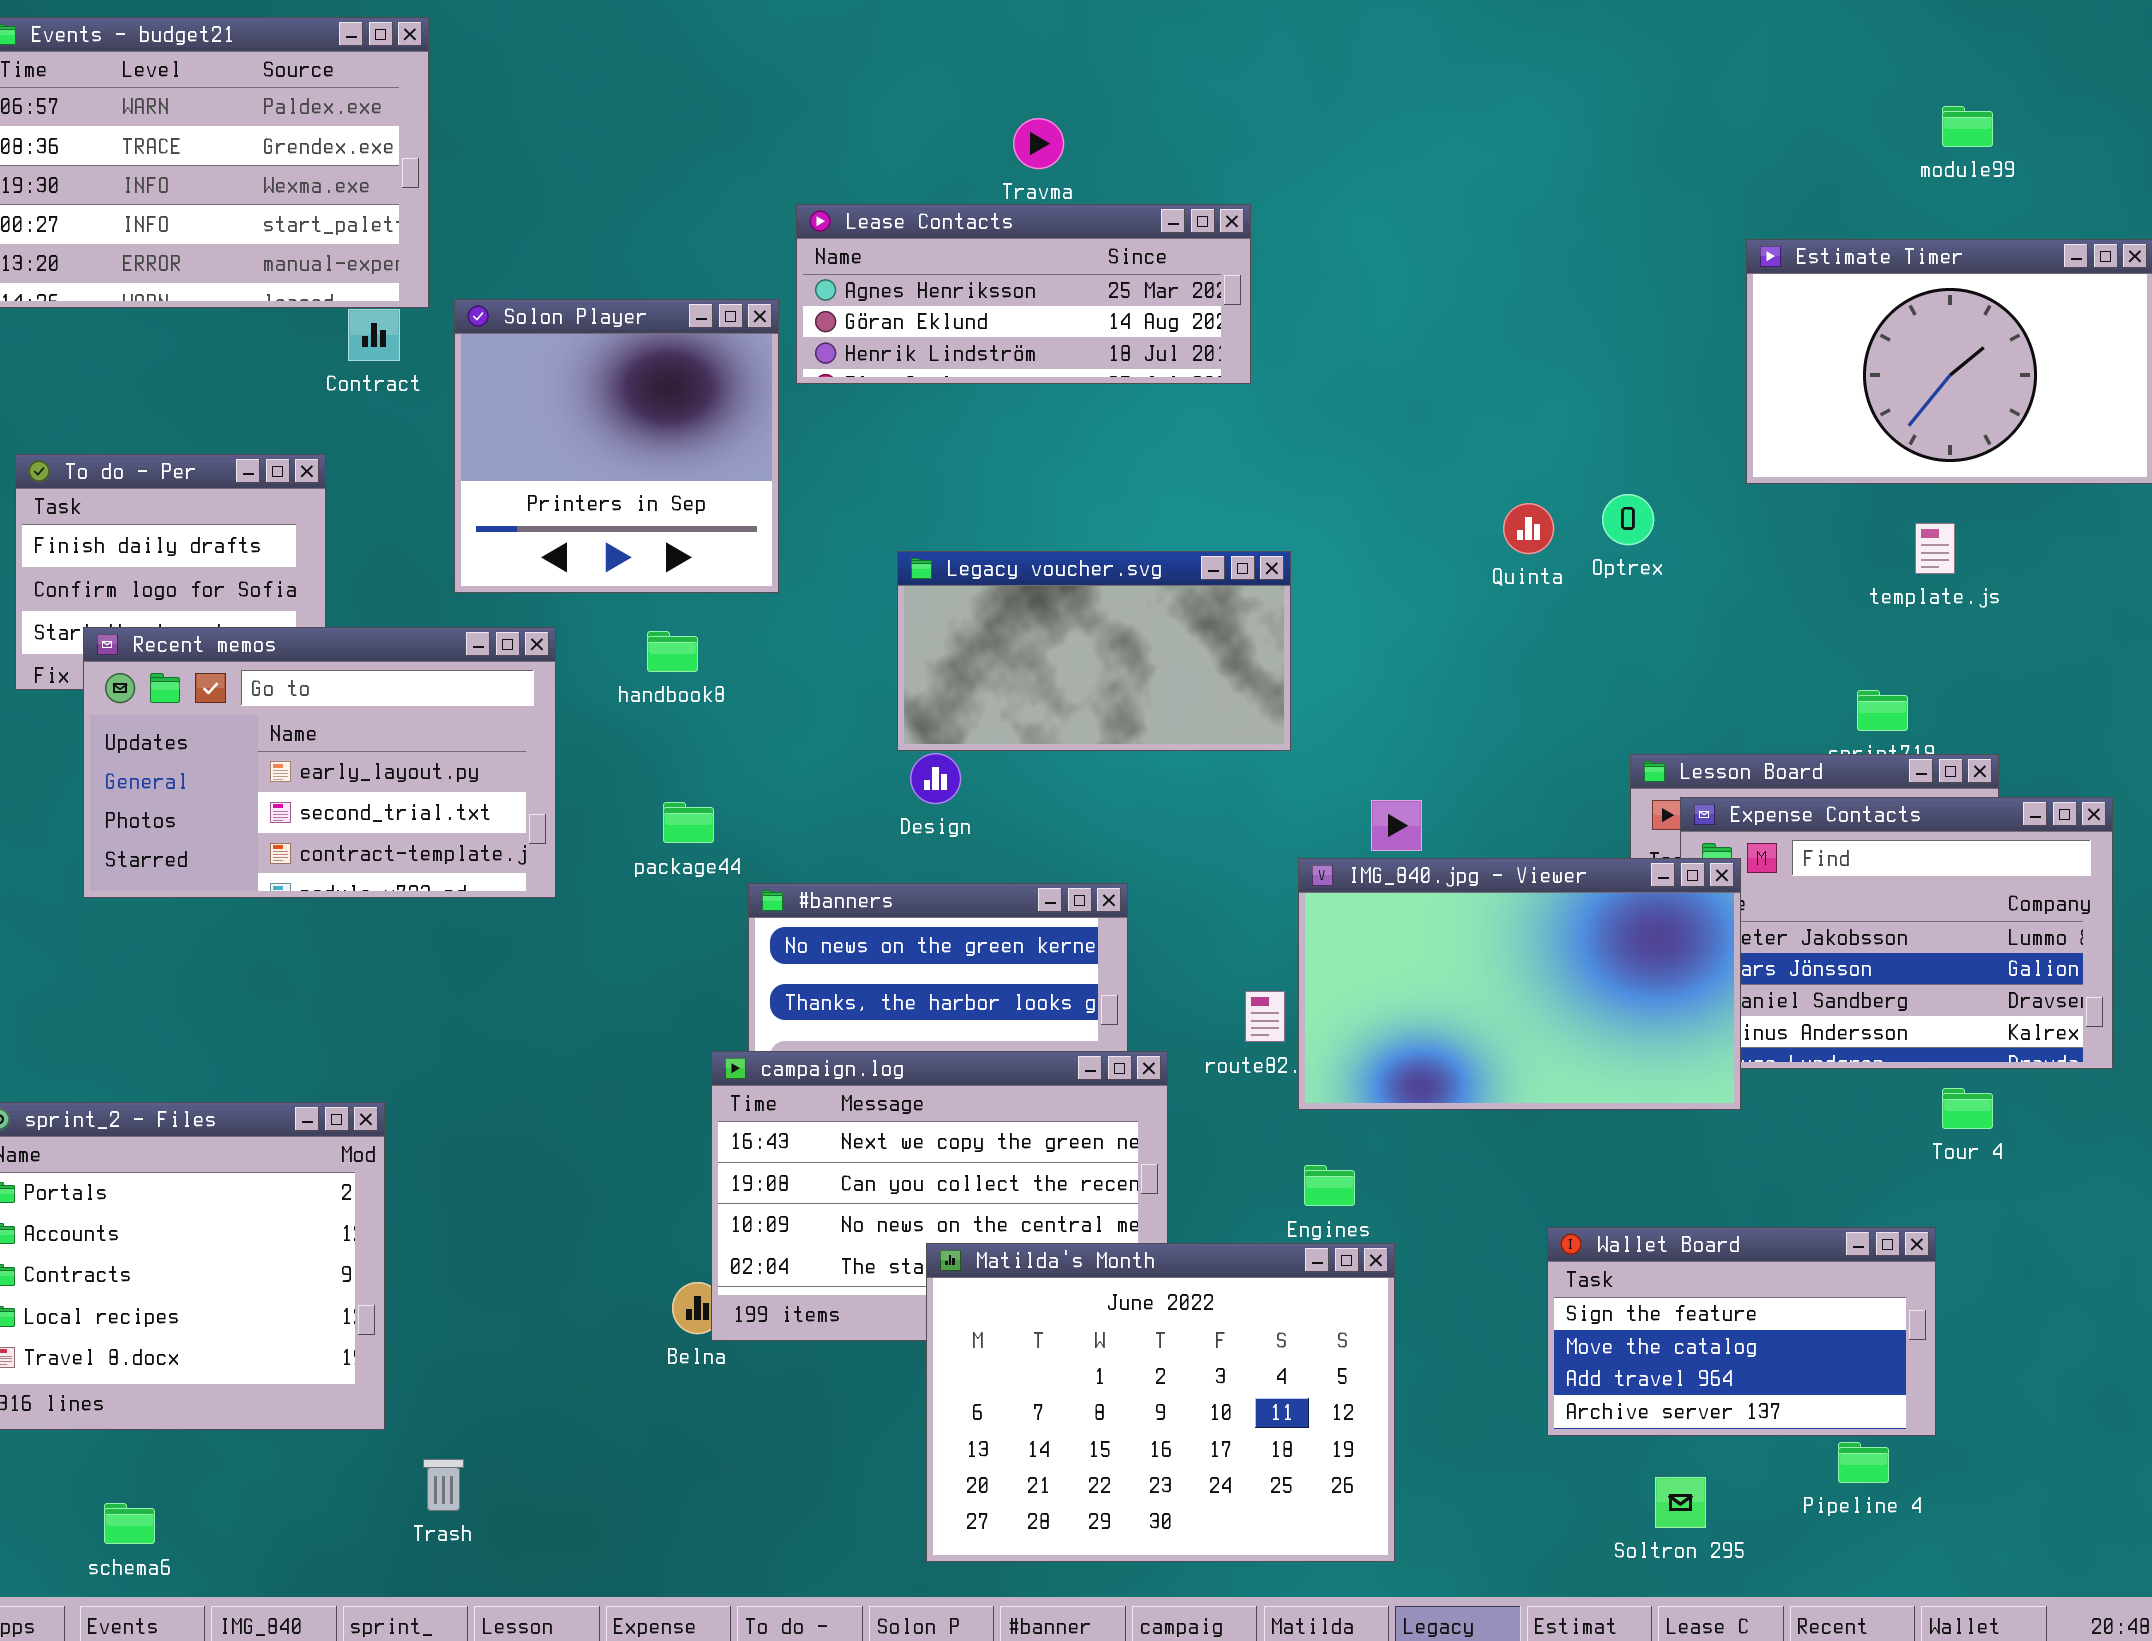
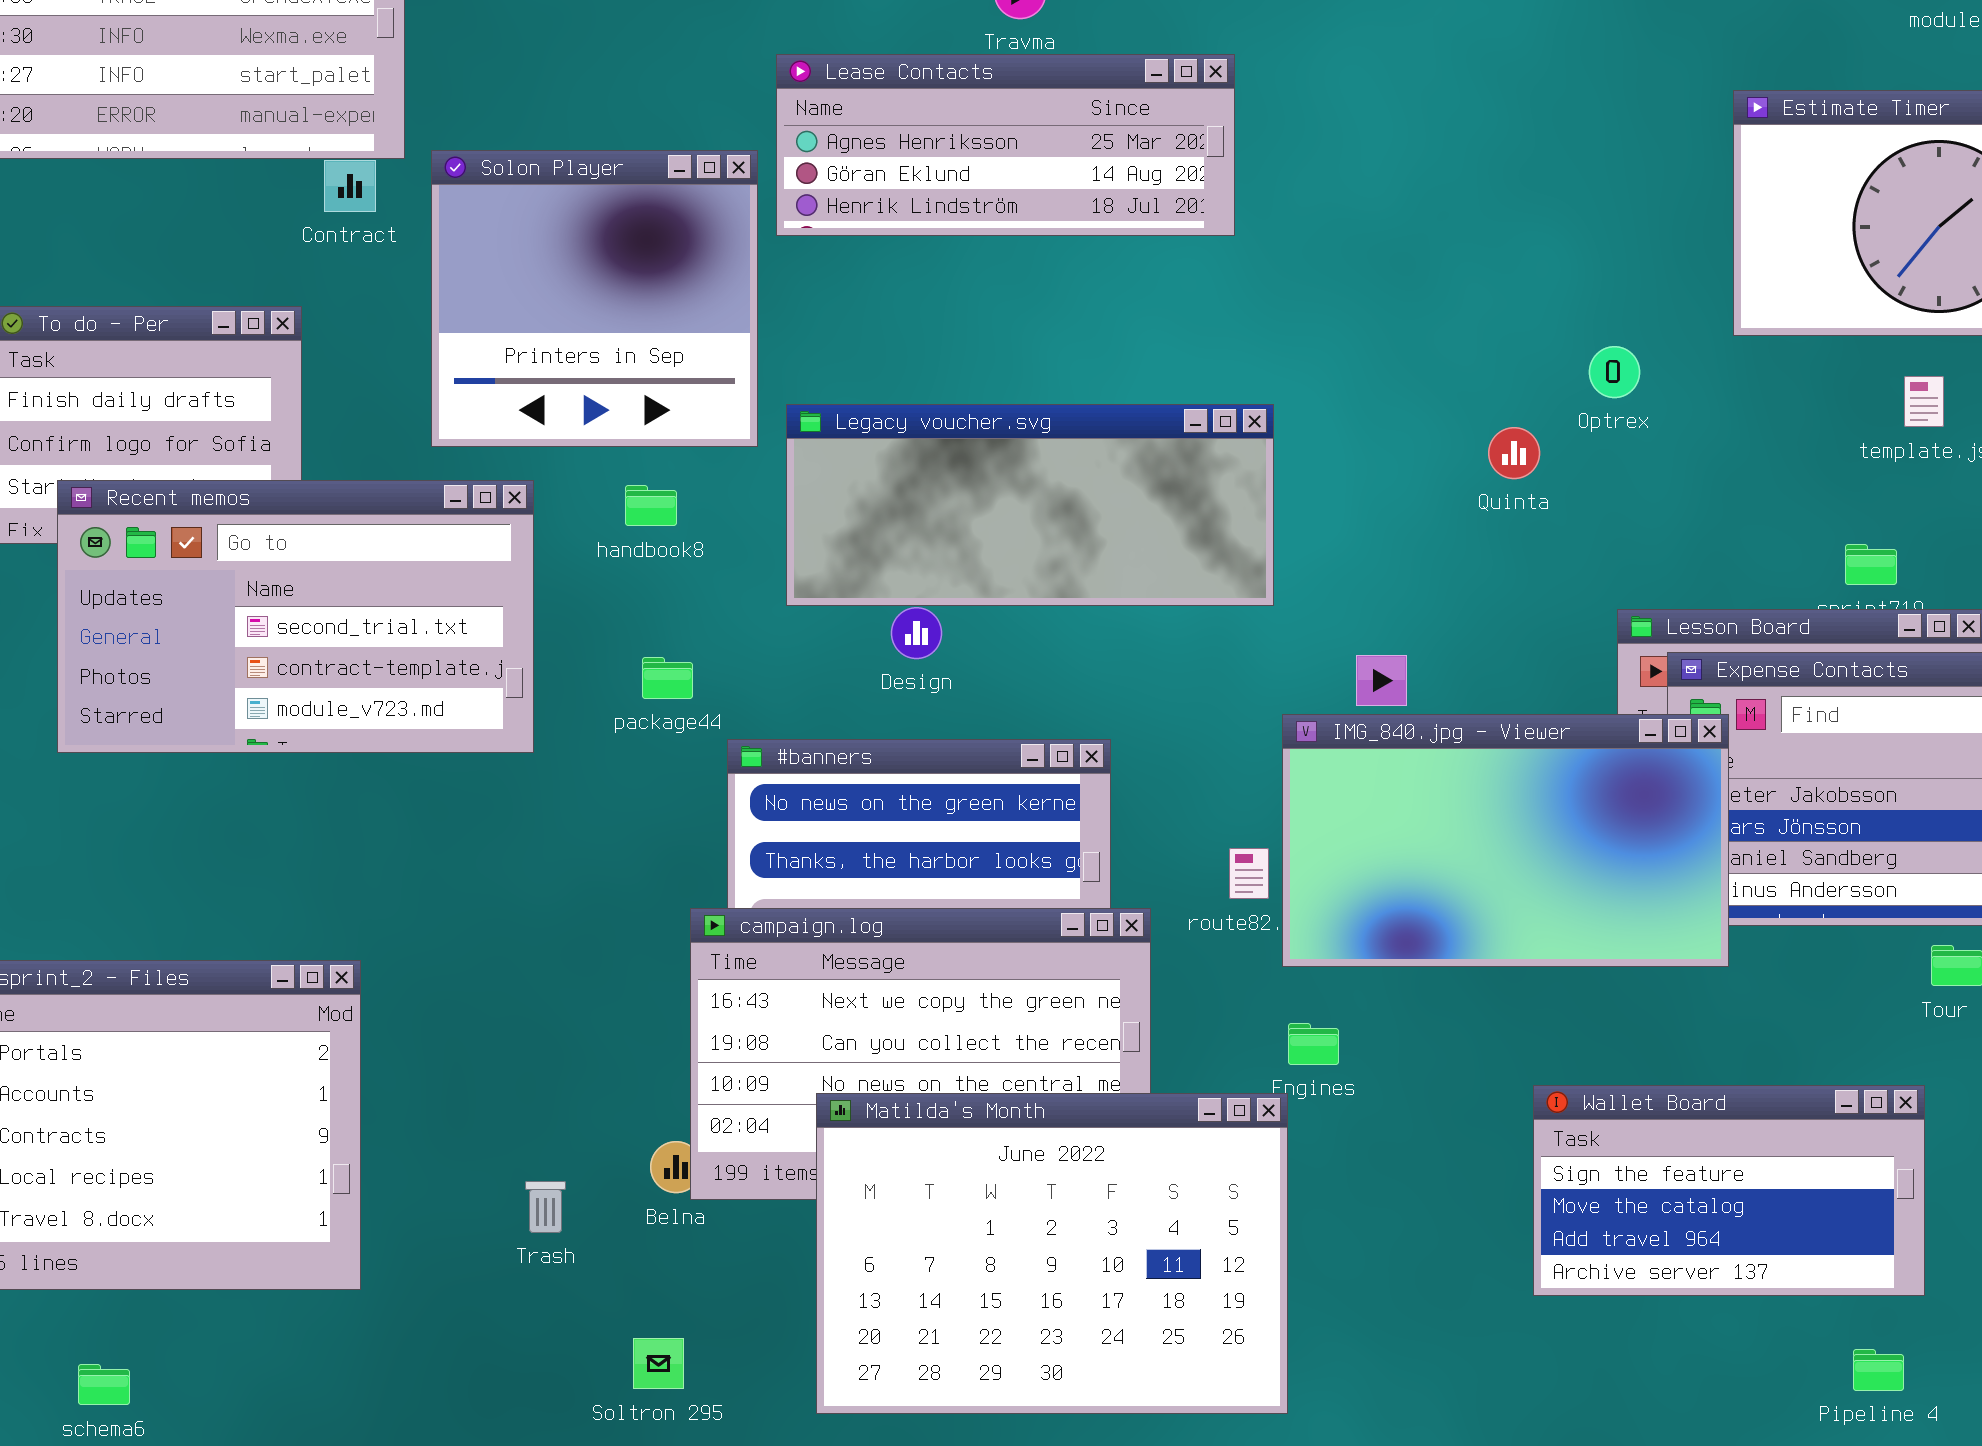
Quinta: [1503,503,1554,554] -> [1488,427,1540,479], moved
Legacy voucher.svg: [897,551,1291,751] -> [786,404,1274,606], resized
Recent memos: [83,627,556,898] -> [57,480,534,753], scrolled down 1 row
Matilda's Month: [926,1243,1395,1562] -> [816,1093,1288,1414], moved
Pipeline 4: [1838,1442,1889,1483] -> [1853,1349,1904,1391], moved
Trash: [423,1459,464,1511] -> [525,1181,566,1233], moved
Soltron 295: [1655,1477,1706,1528] -> [633,1338,684,1389], moved

